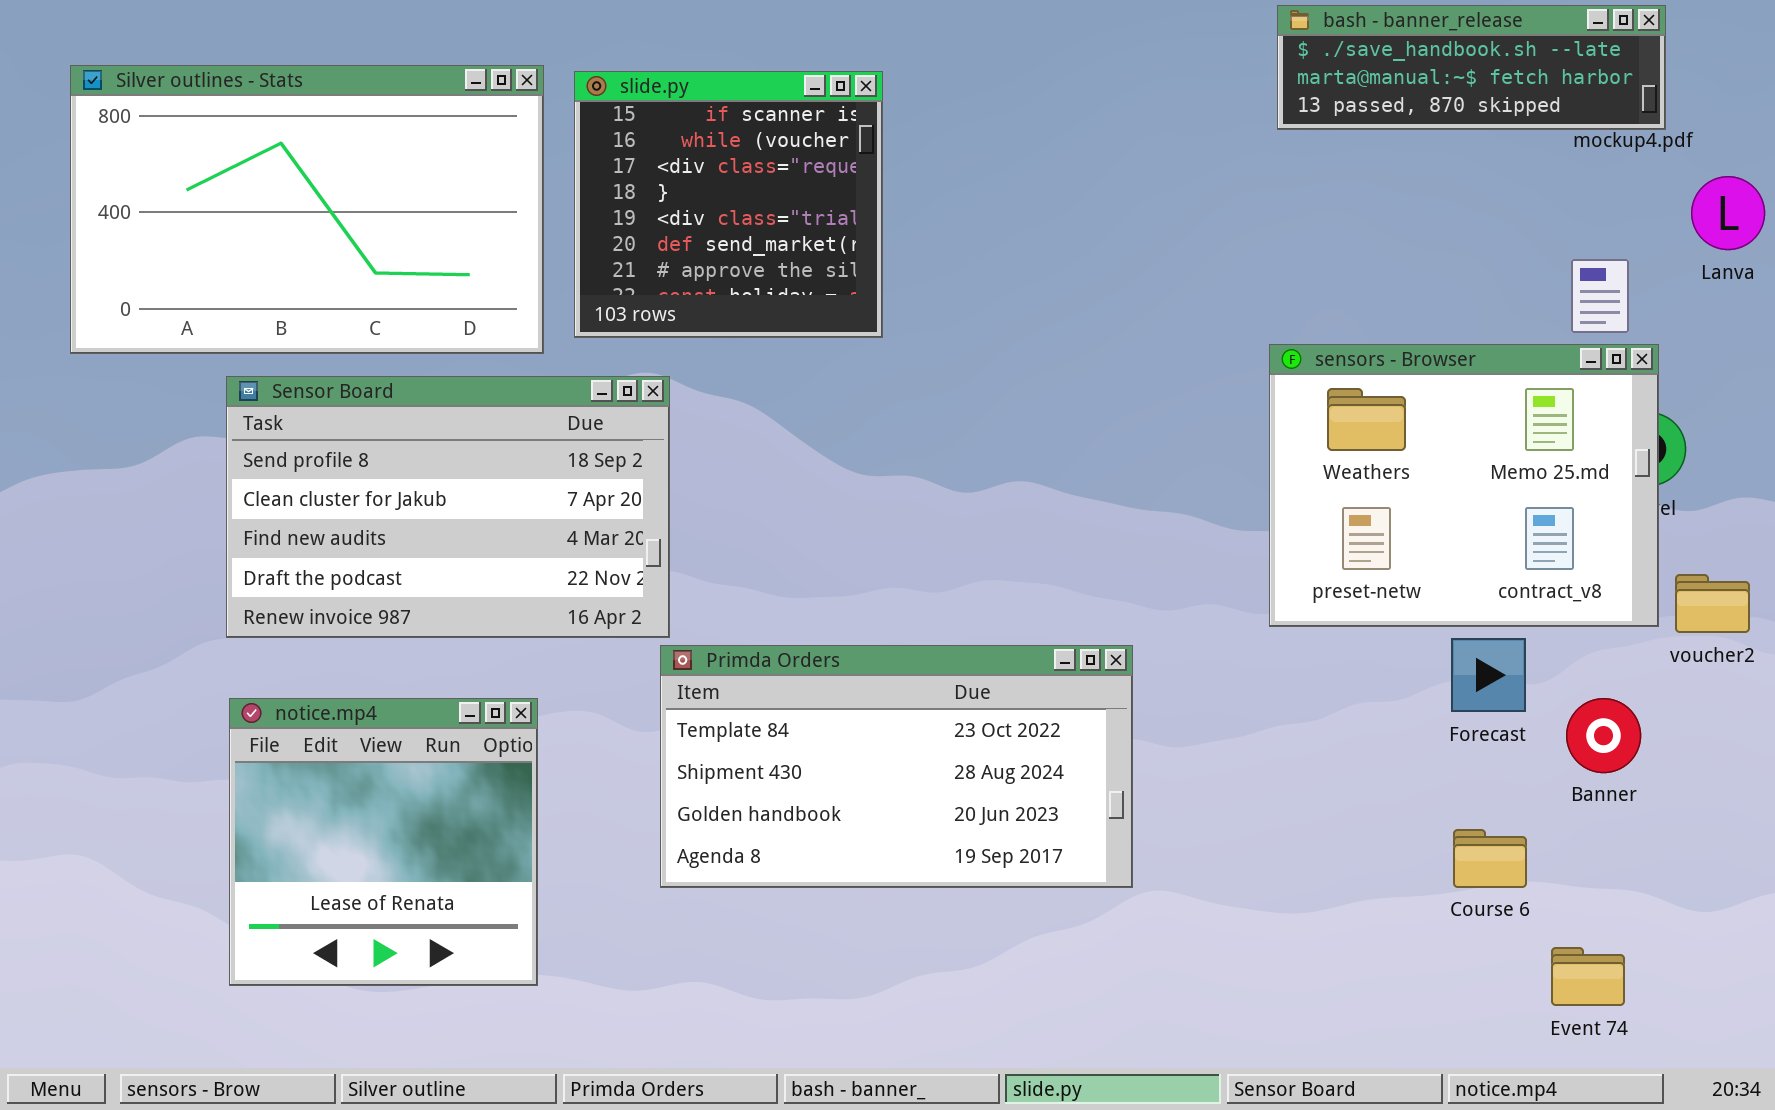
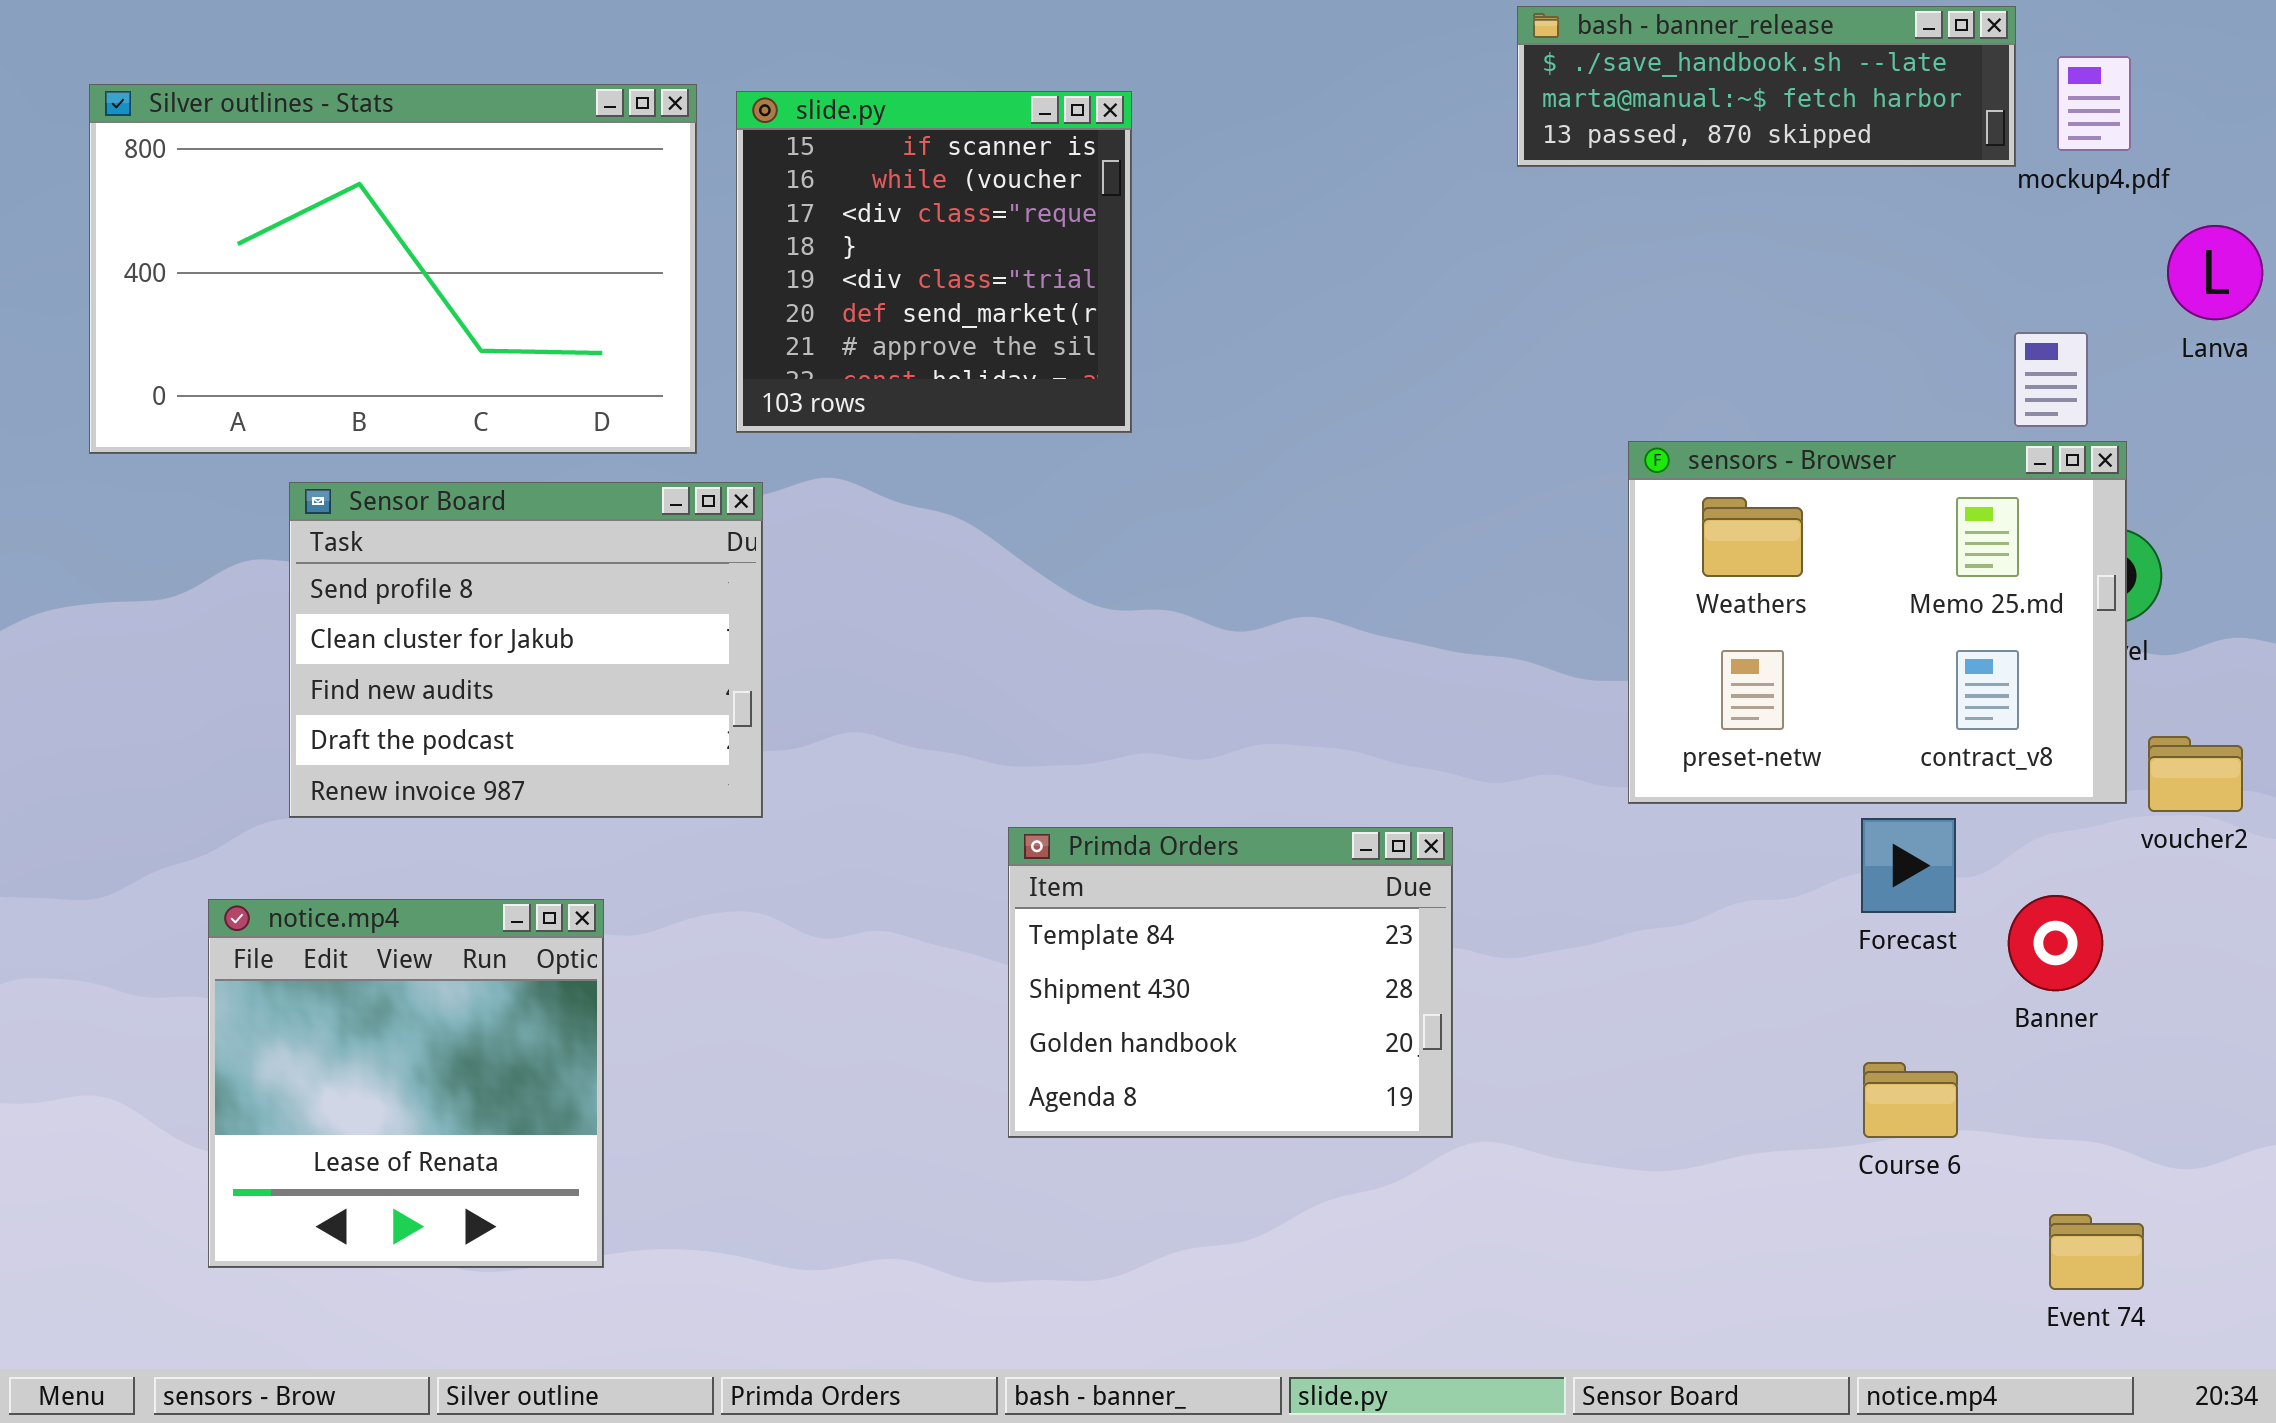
bash - banner_release: [1277,5,1666,130] -> [1517,6,2016,167], moved
Sensor Board: [226,376,670,638] -> [289,482,763,818], resized
Primda Orders: [660,645,1133,888] -> [1008,827,1453,1138], resized
notice.mp4: [229,698,538,986] -> [208,899,604,1268], moved
Event 74: [1551,947,1625,1006] -> [2049,1214,2144,1290], moved

